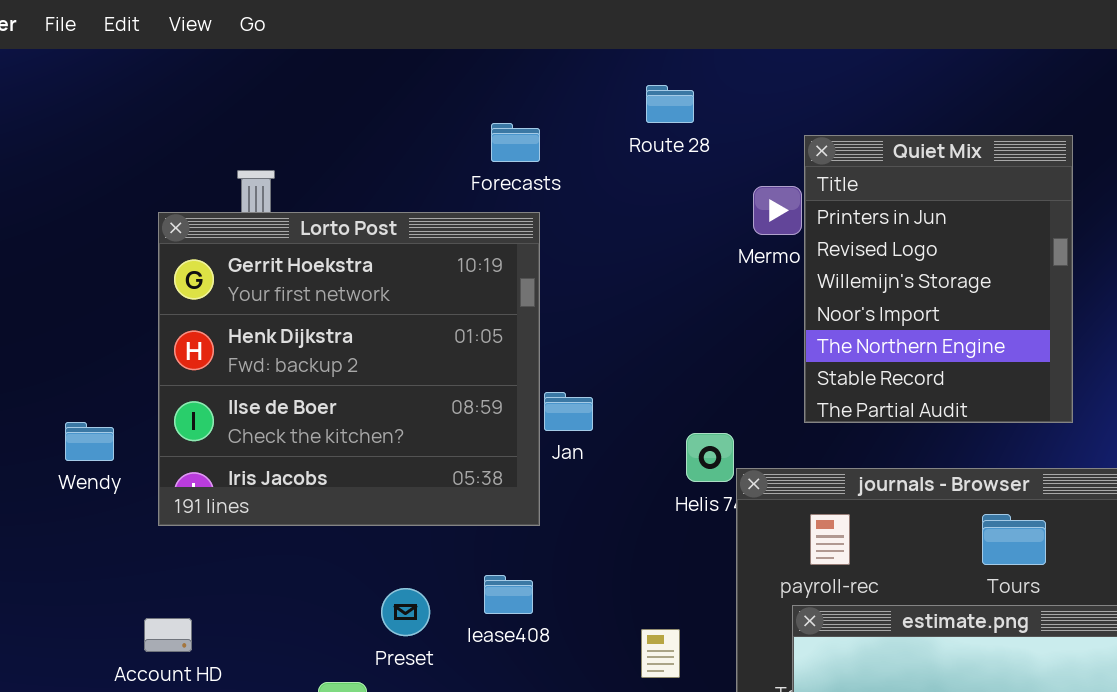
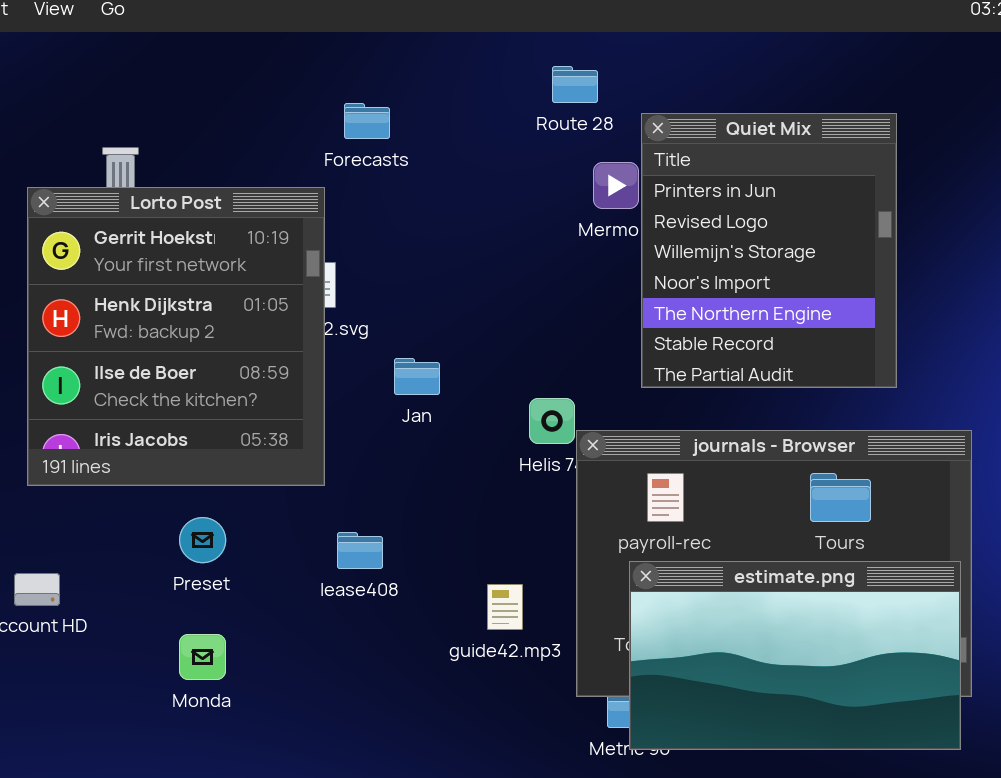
Route 28: [646,85,694,123] -> [552,66,598,103], moved
Lorto Post: [158,212,540,526] -> [27,187,325,486], resized
Preset: [381,588,430,636] -> [179,517,226,563], moved

